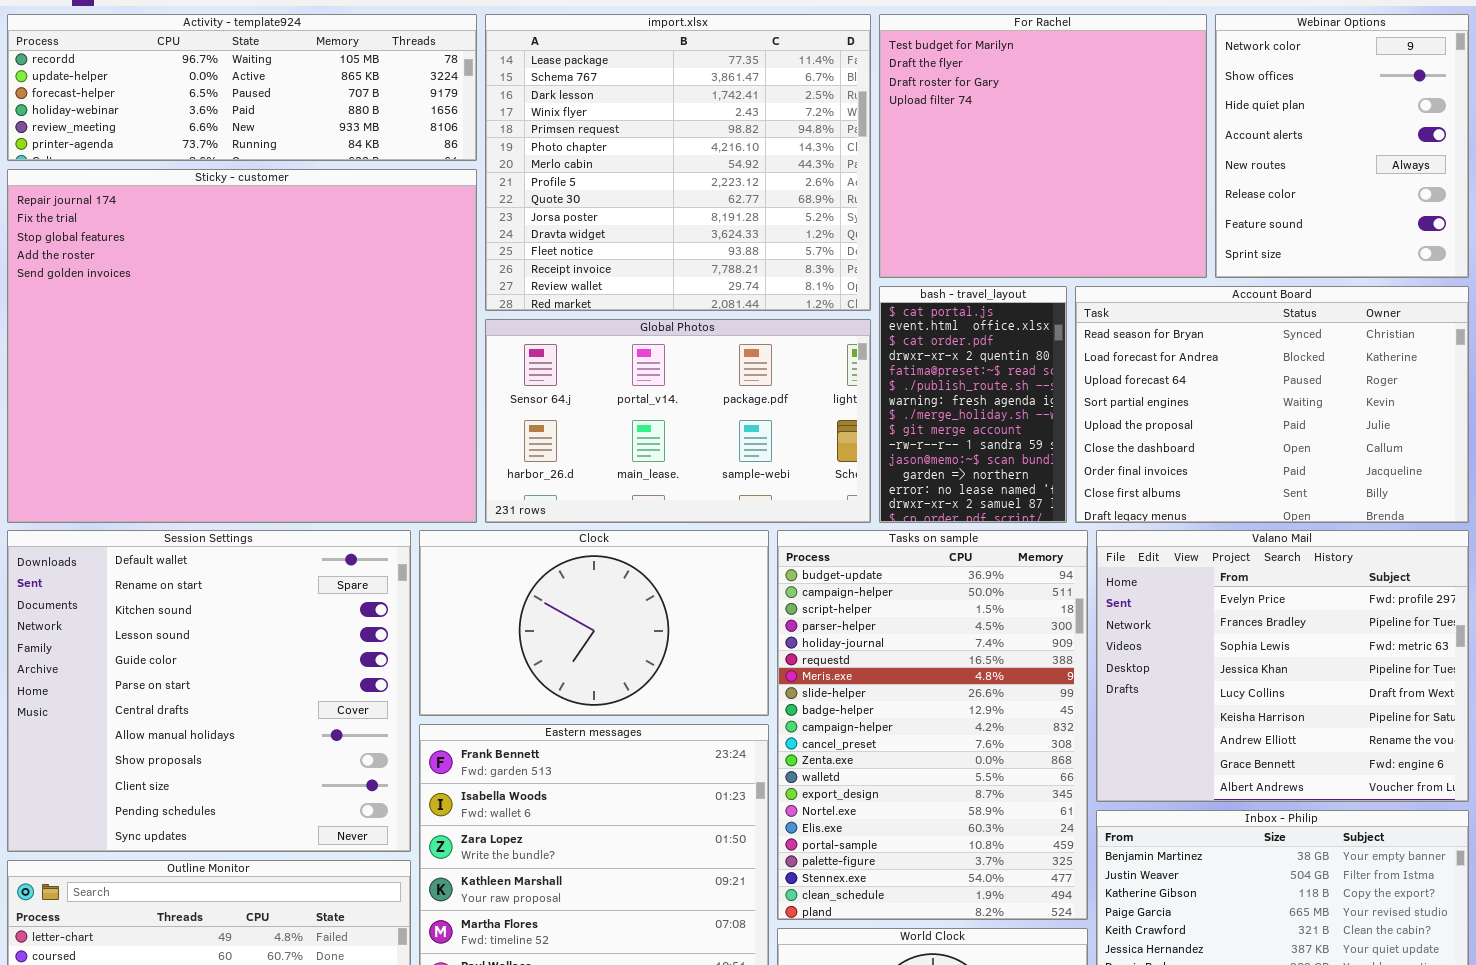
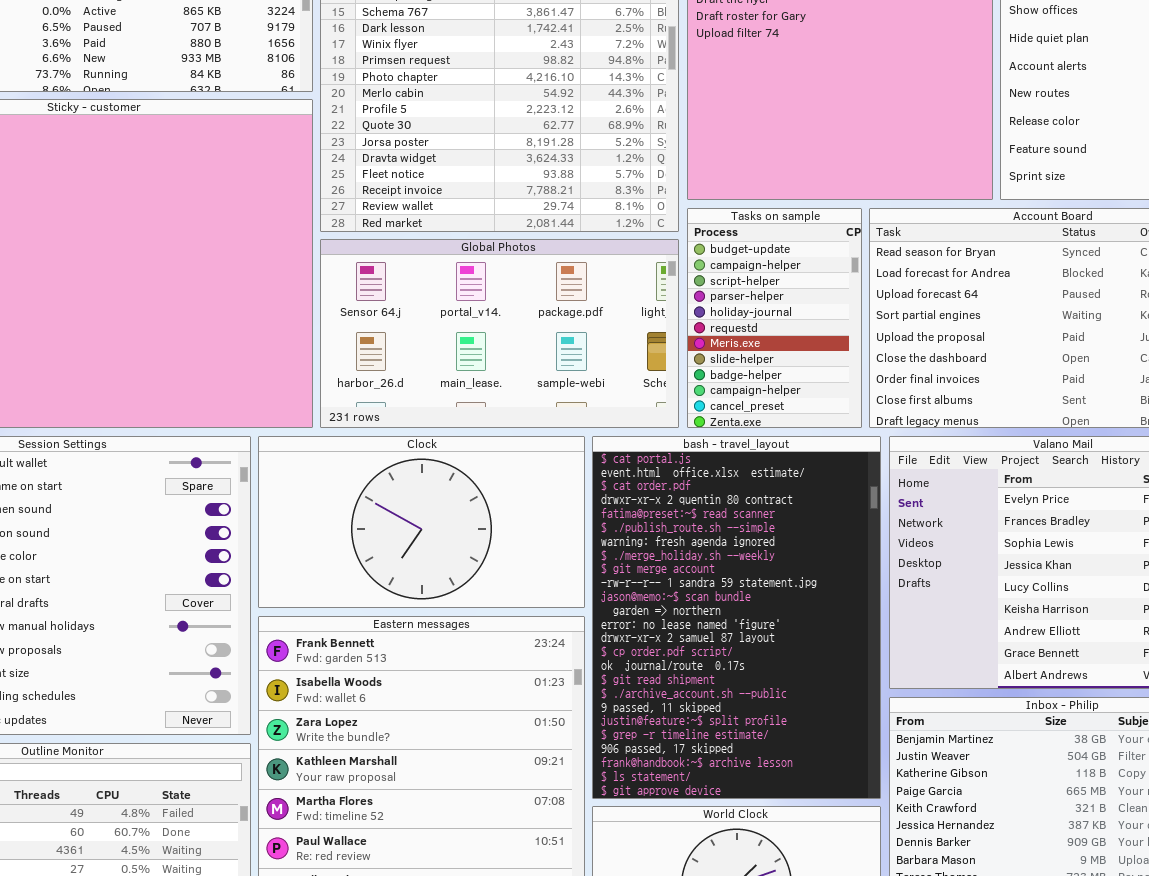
bash - travel_layout: [879,286,1067,523] -> [592,436,881,799], moved, resized
Tasks on sample: [777,530,1088,920] -> [687,208,862,428], moved, resized

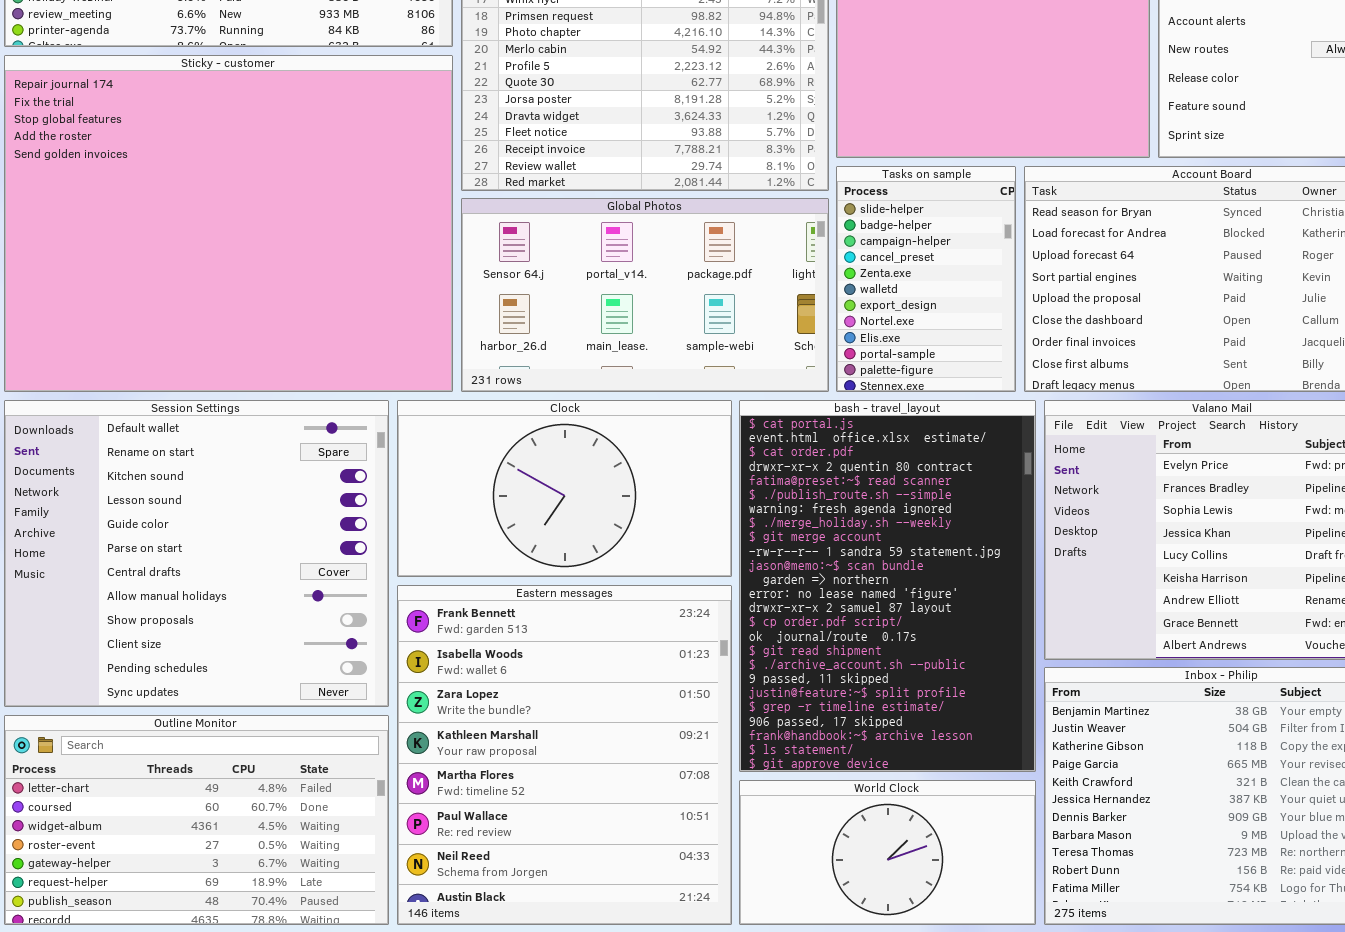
Tasks on sample: [687,208,862,428] -> [836,166,1016,392], scrolled down 7 rows

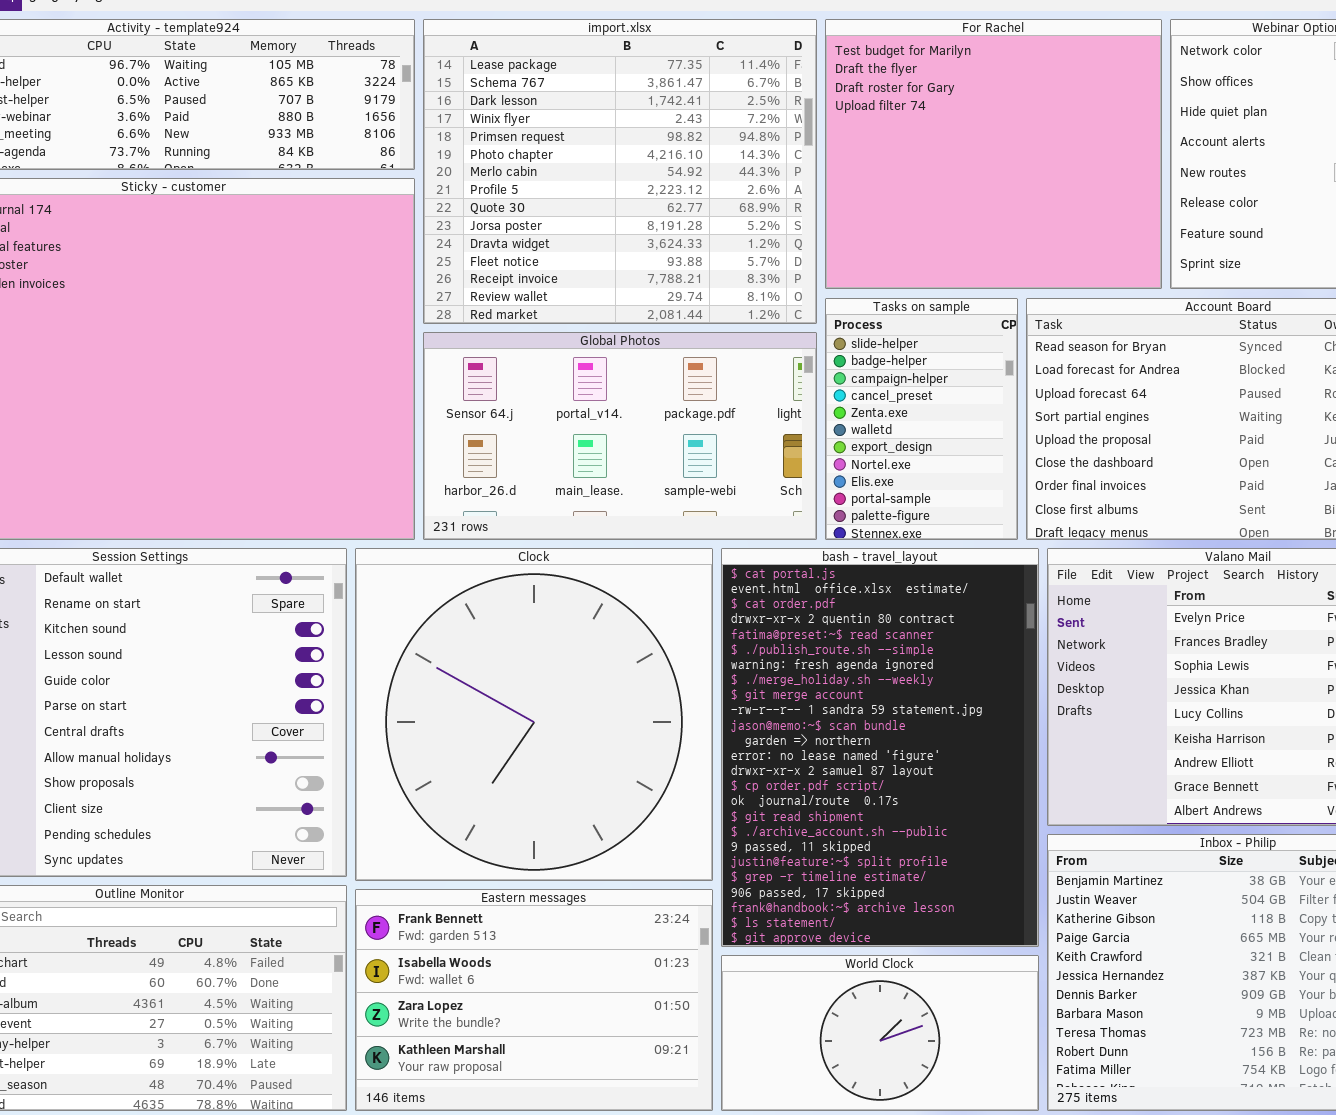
Clock: [397,400,732,577] -> [355,548,713,881], resized
Eastern messages: [397,585,732,925] -> [355,889,713,1111], resized

